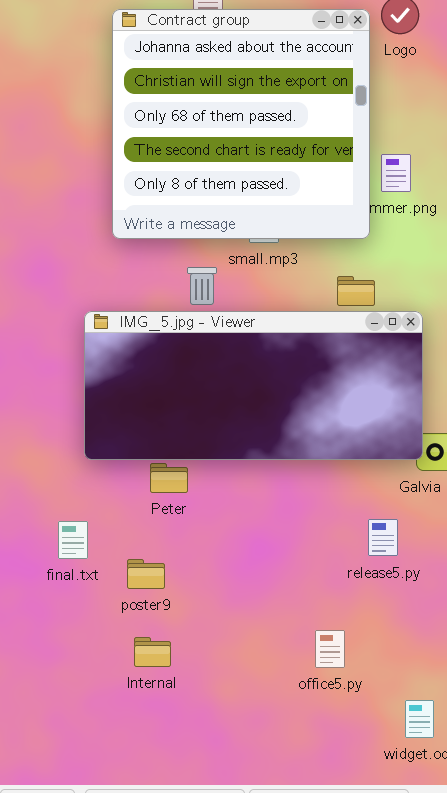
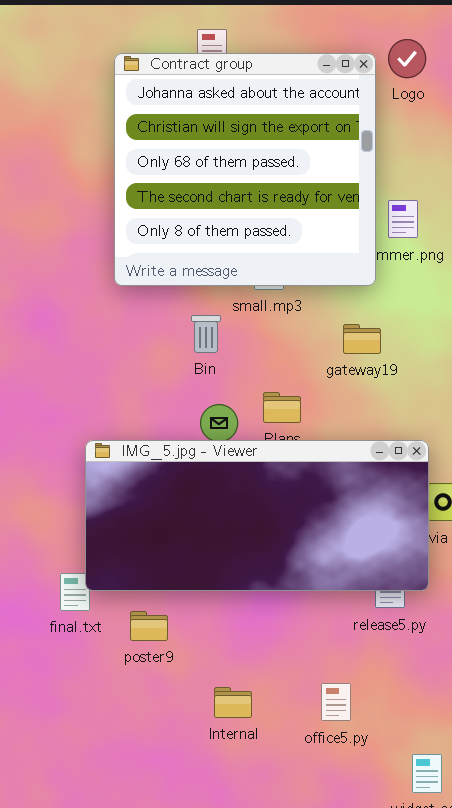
IMG_5.jpg - Viewer: [84,311,423,460] -> [85,440,429,591], moved
Internal: [134,637,171,667] -> [214,687,252,718], moved

